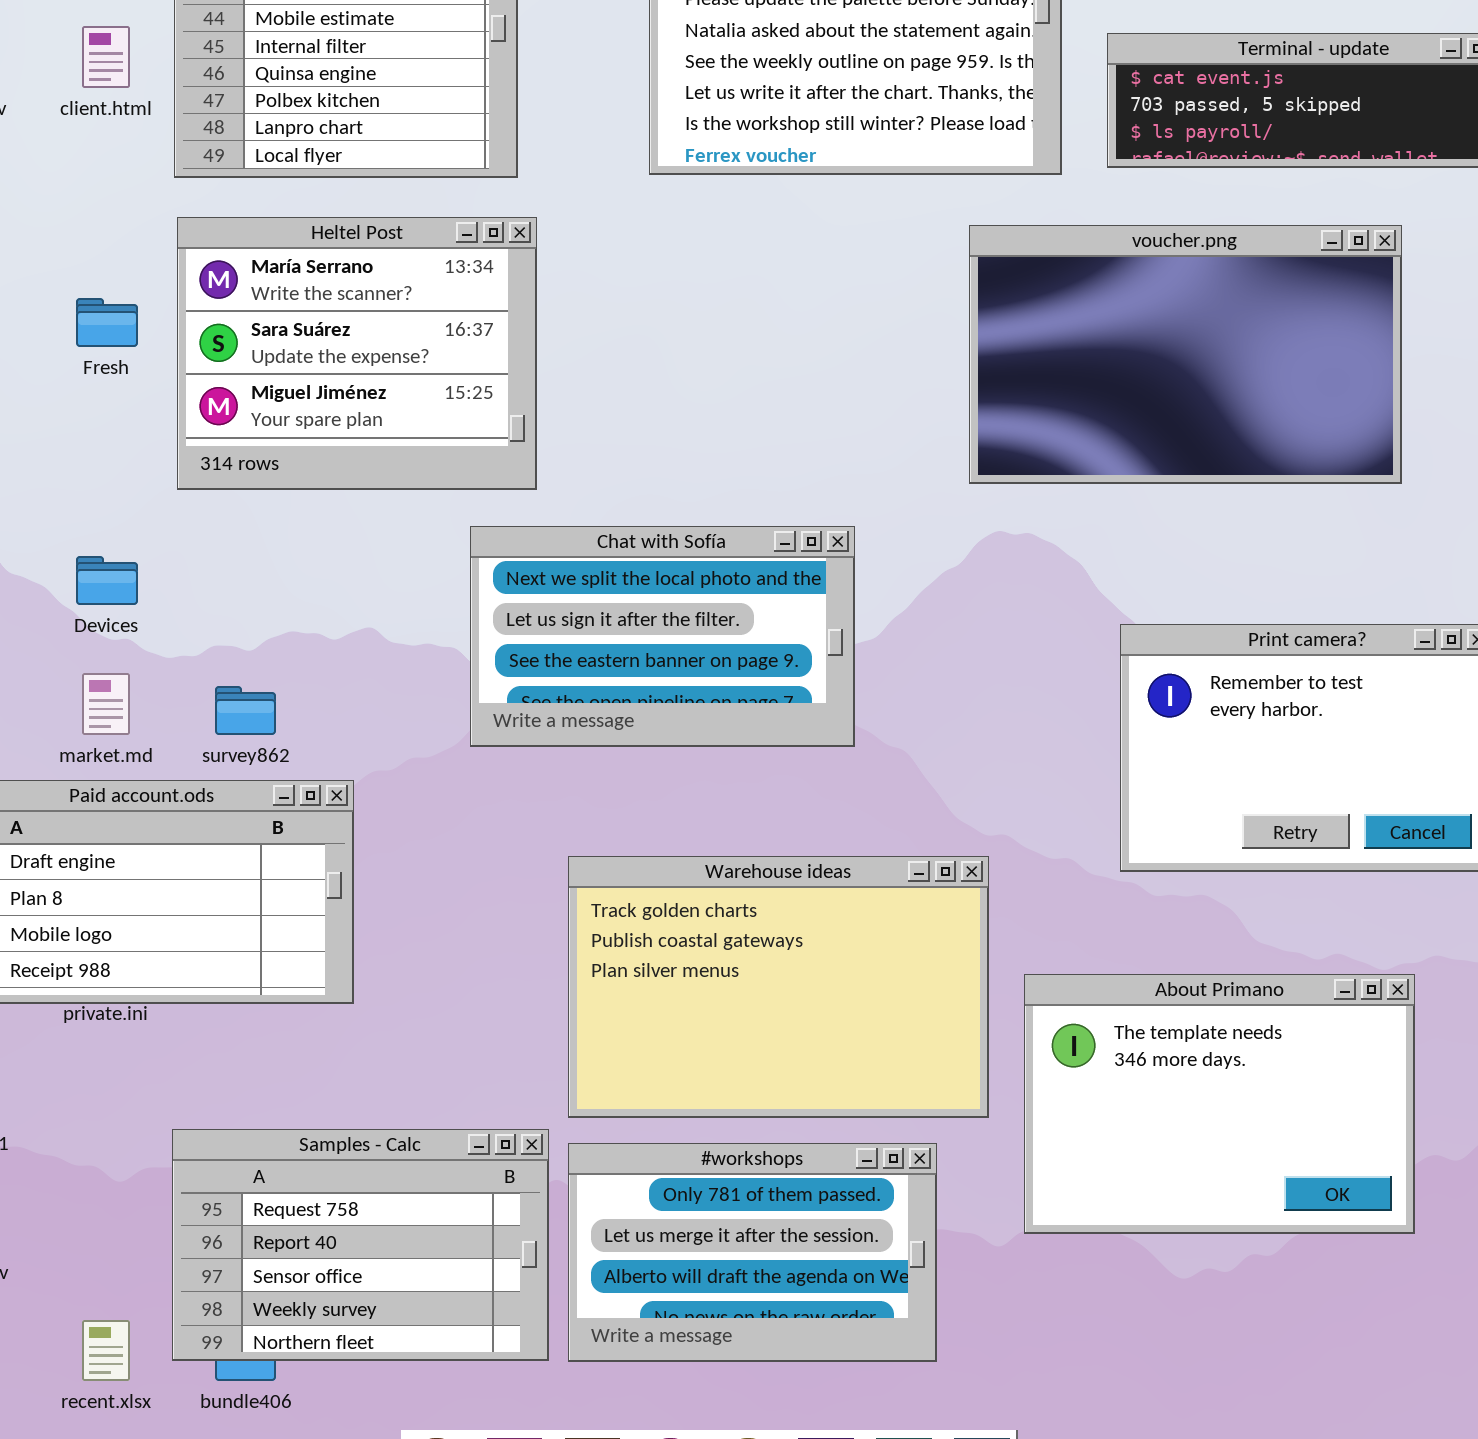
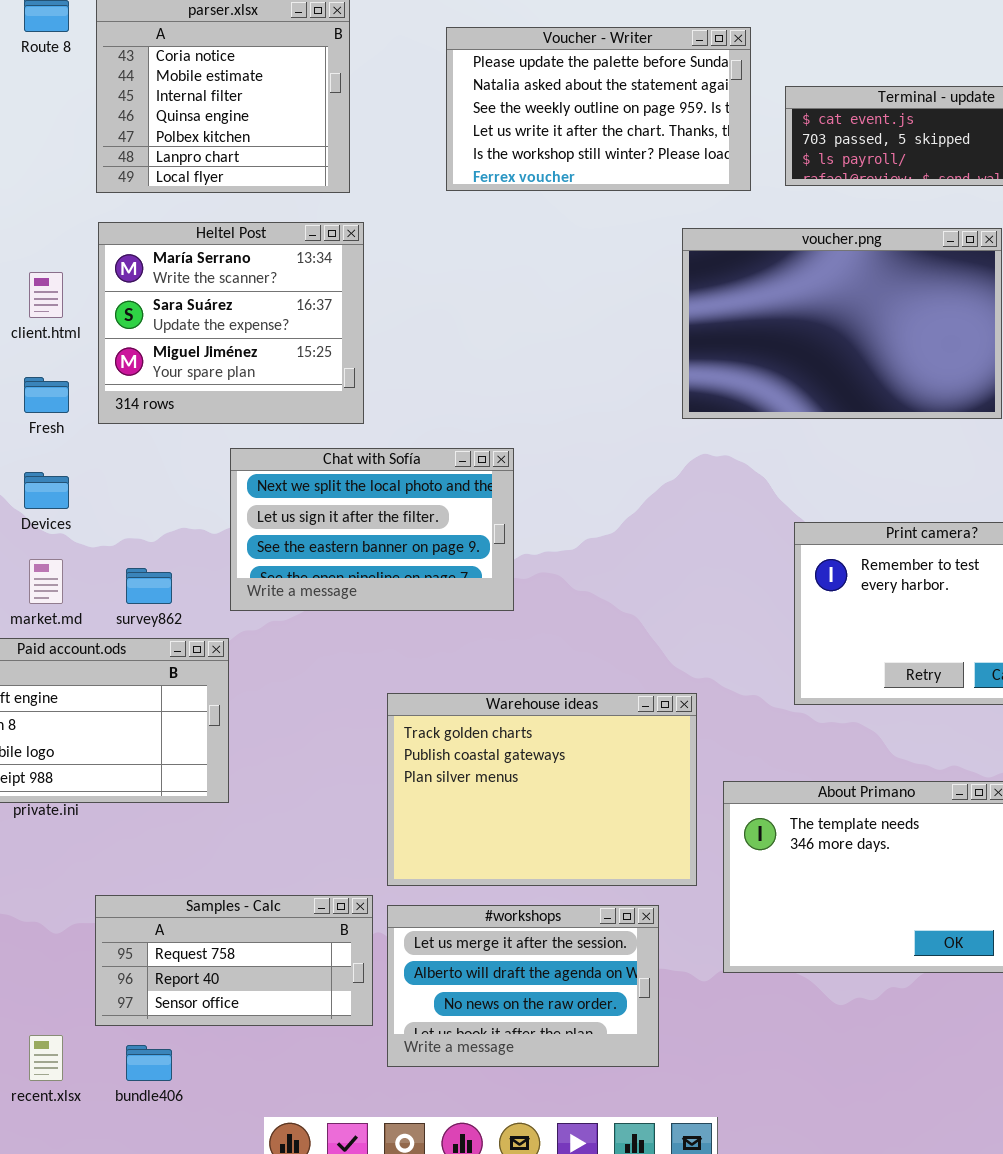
client.html: [82,26,130,88] -> [29,272,63,318], moved
Fresh: [76,298,138,347] -> [24,377,69,413], moved
Chat with Sofía: [470,526,855,747] -> [230,448,514,611], moved
Samples - Calc: [172,1129,549,1361] -> [95,895,373,1026], resized
#workshops: [568,1143,937,1362] -> [387,905,659,1067], scrolled down 1 row

